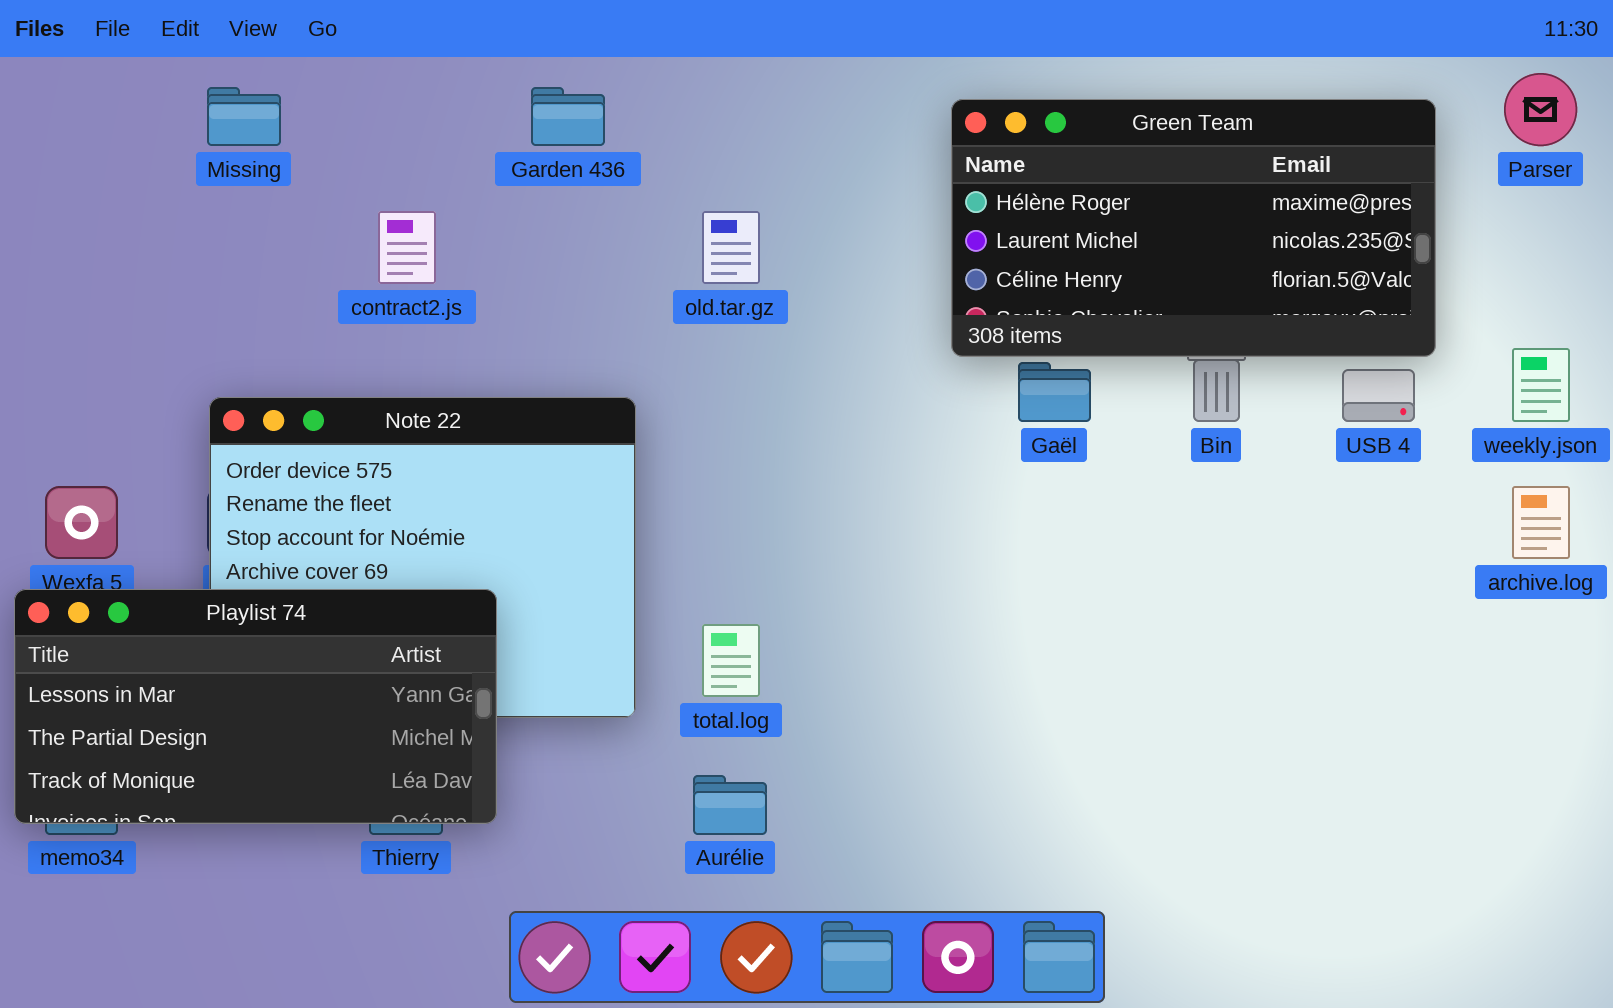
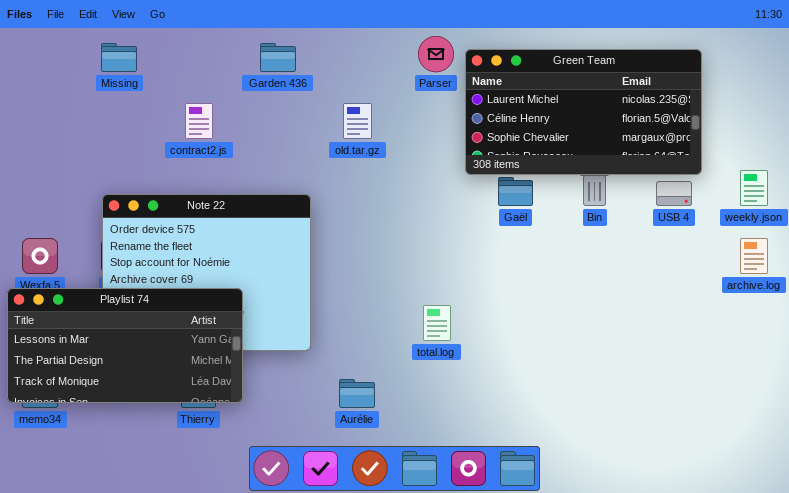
Parser: [1504,73,1577,146] -> [418,36,454,72], moved
Green Team: [951,99,1436,357] -> [465,49,702,175], scrolled down 1 row
total.log: [702,624,760,697] -> [423,305,451,341], moved

